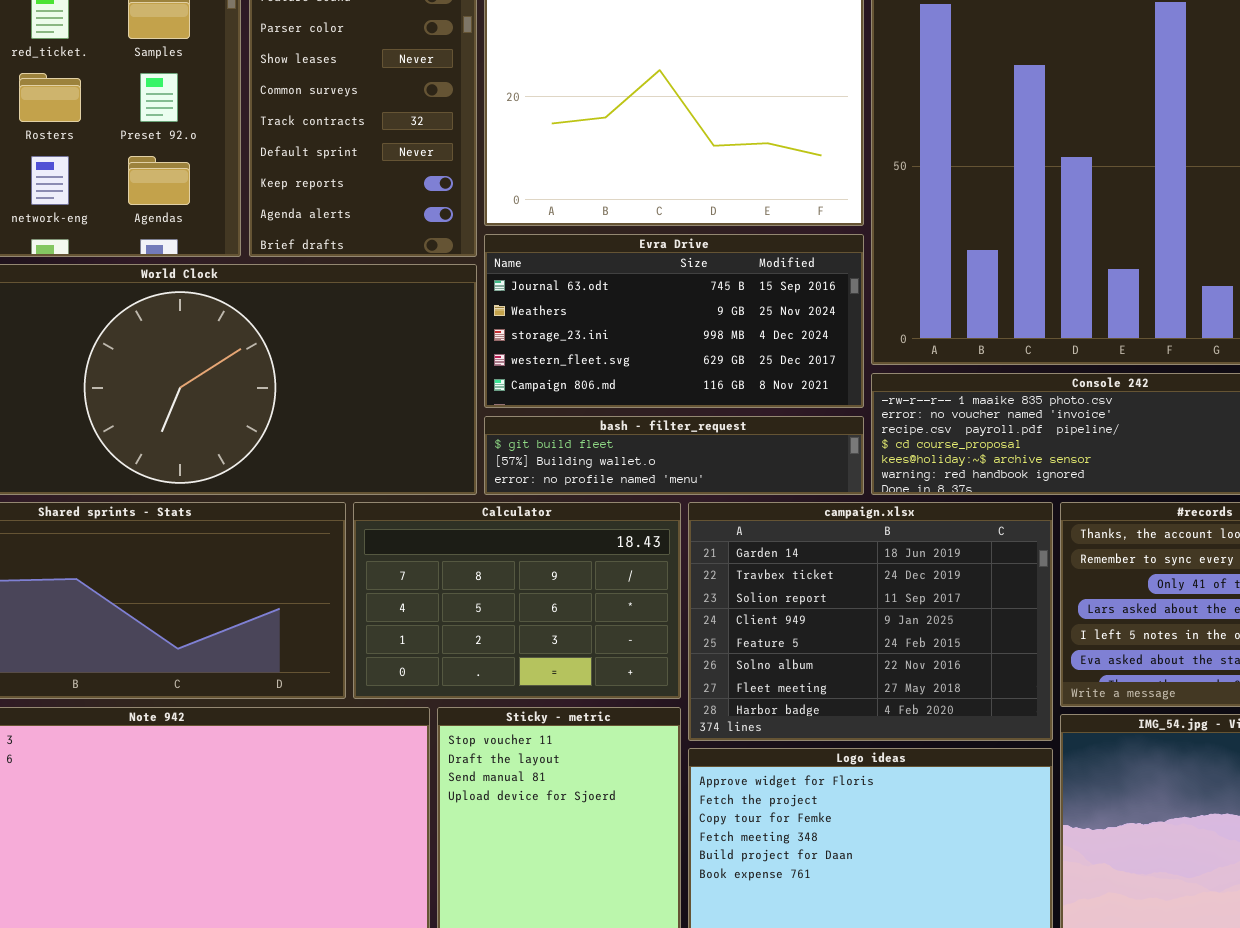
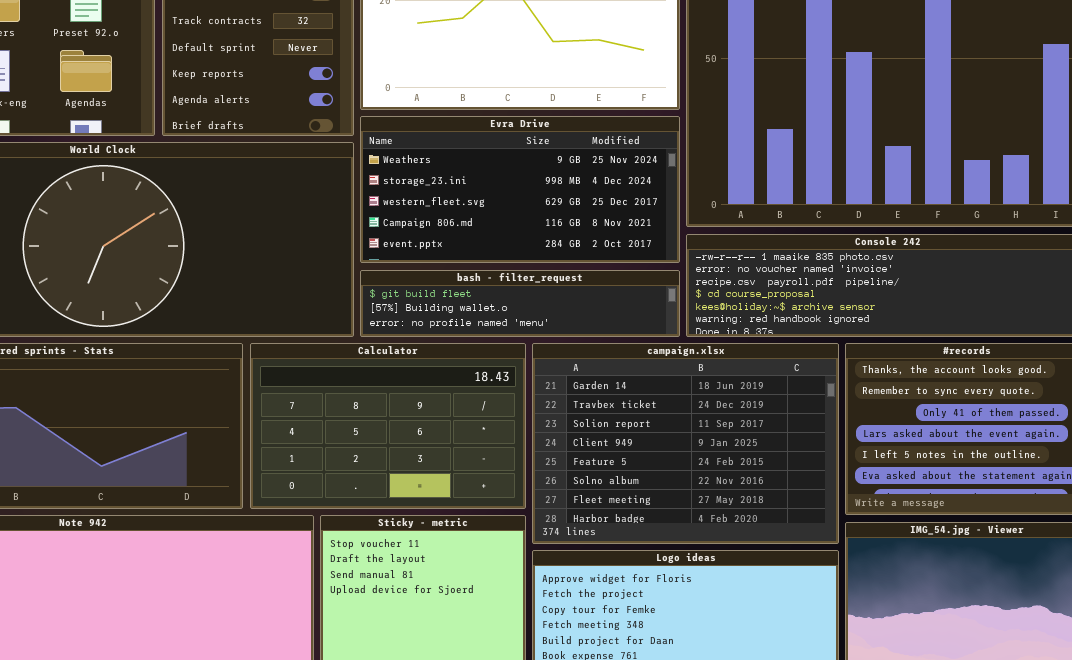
Evra Drive: [484,234,864,408] -> [360,116,680,263], scrolled down 1 row

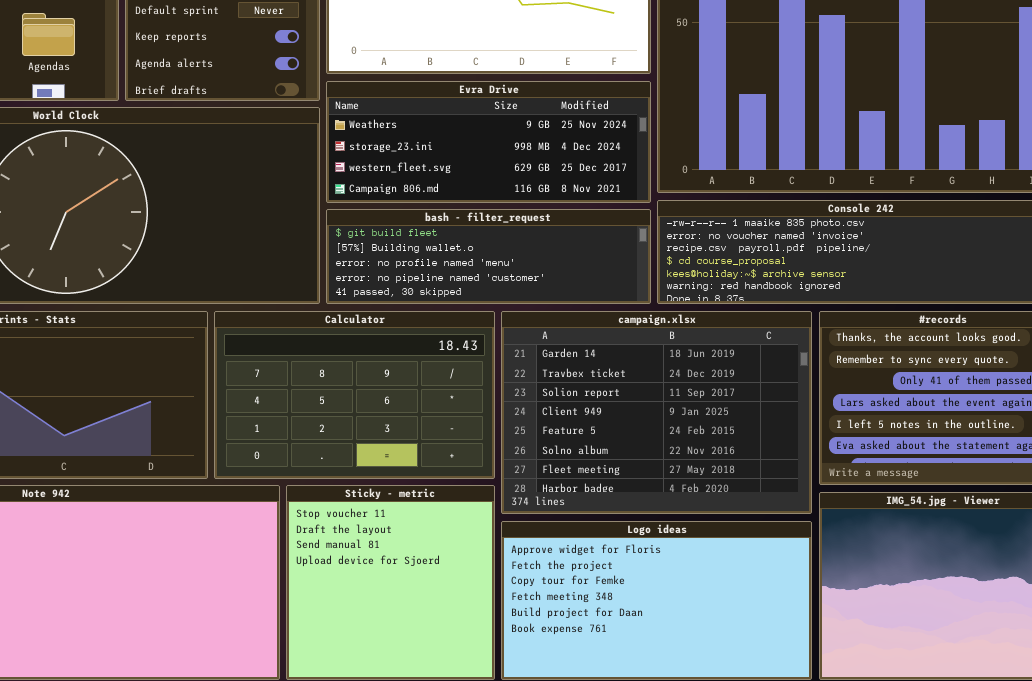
Evra Drive: [360,116,680,263] -> [326,81,651,203], resized
bash - filter_request: [360,270,680,337] -> [326,209,651,304], resized

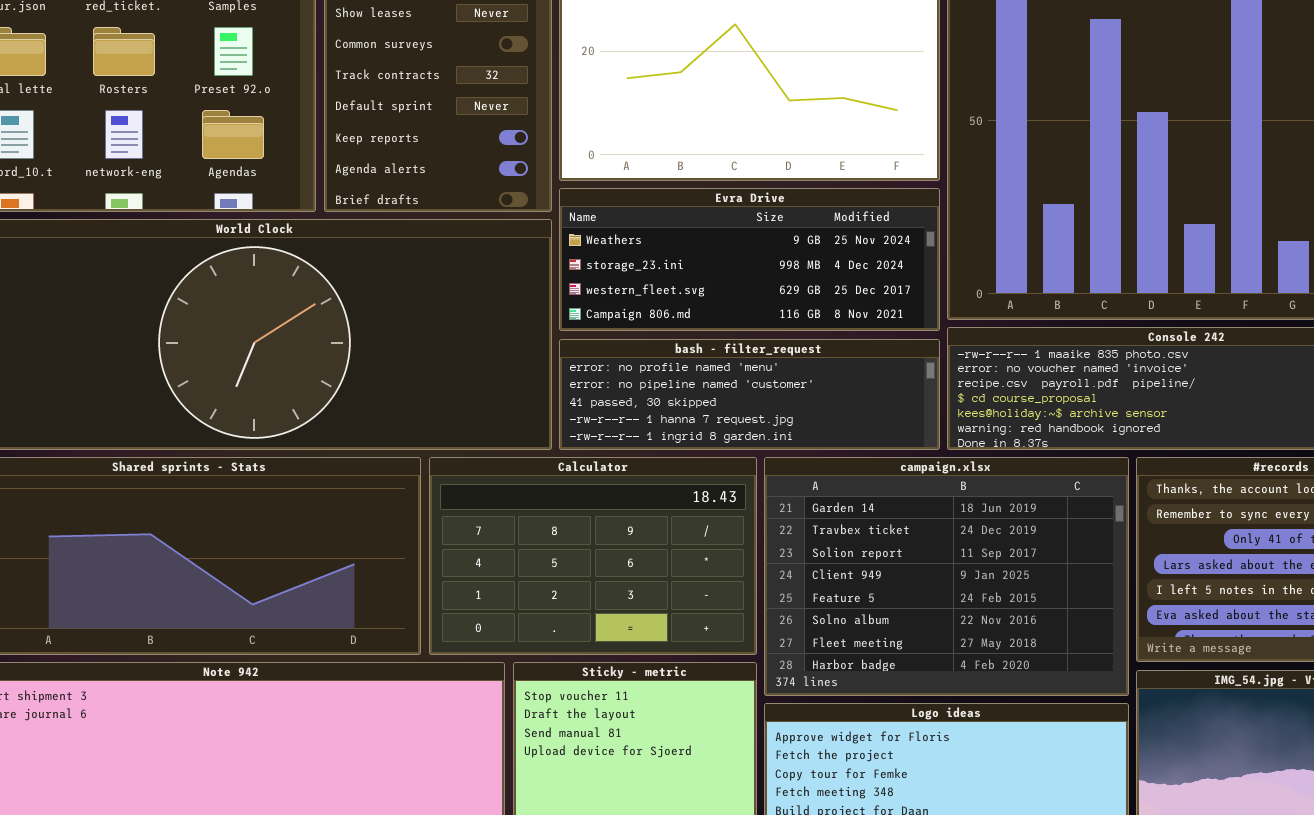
bash - filter_request: [326,209,651,304] -> [559,339,940,450], scrolled down 2 rows

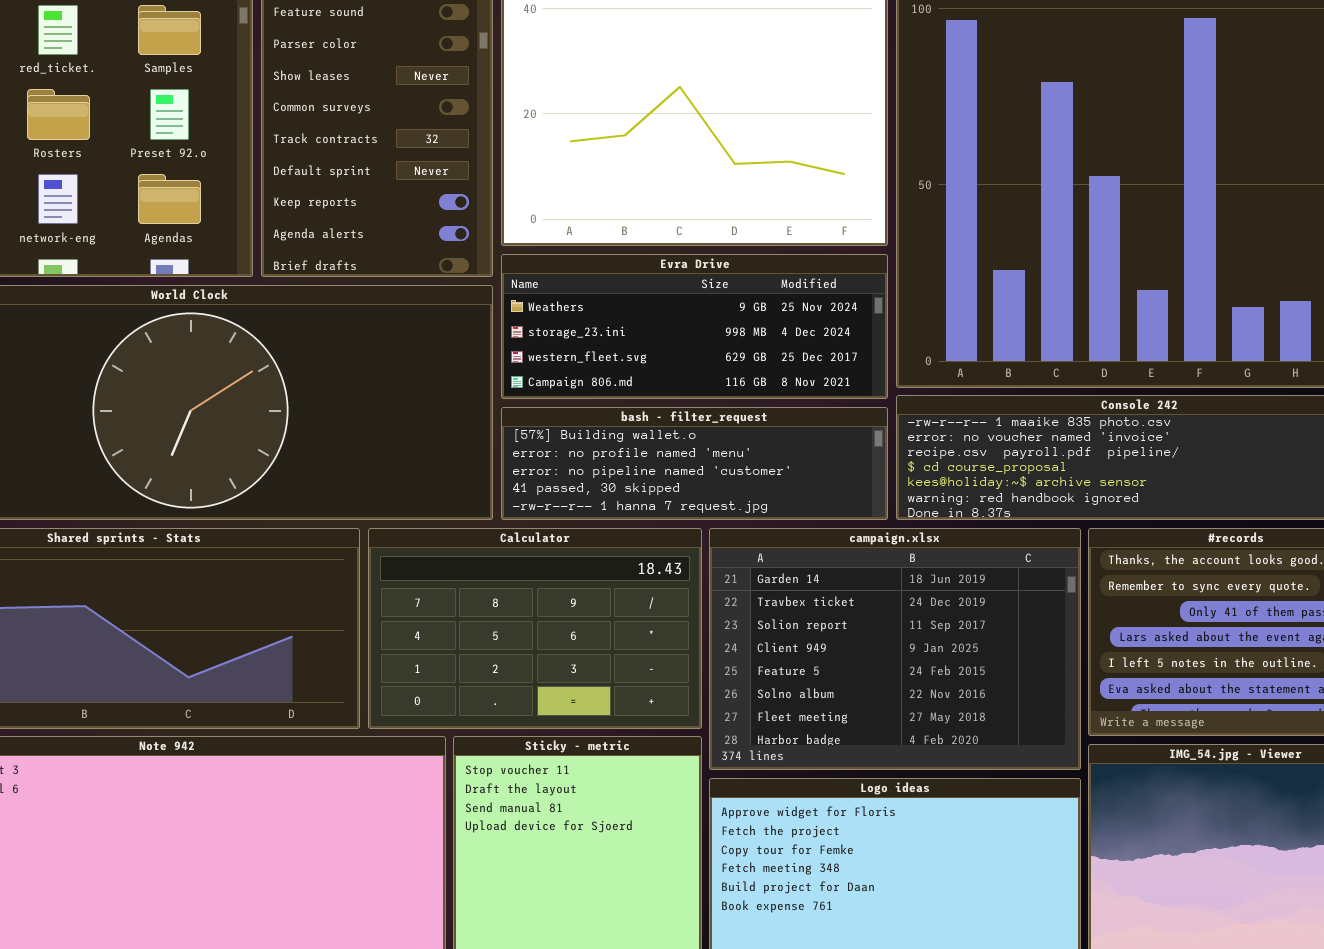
bash - filter_request: [559,339,940,450] -> [501,407,888,520], scrolled up 1 row

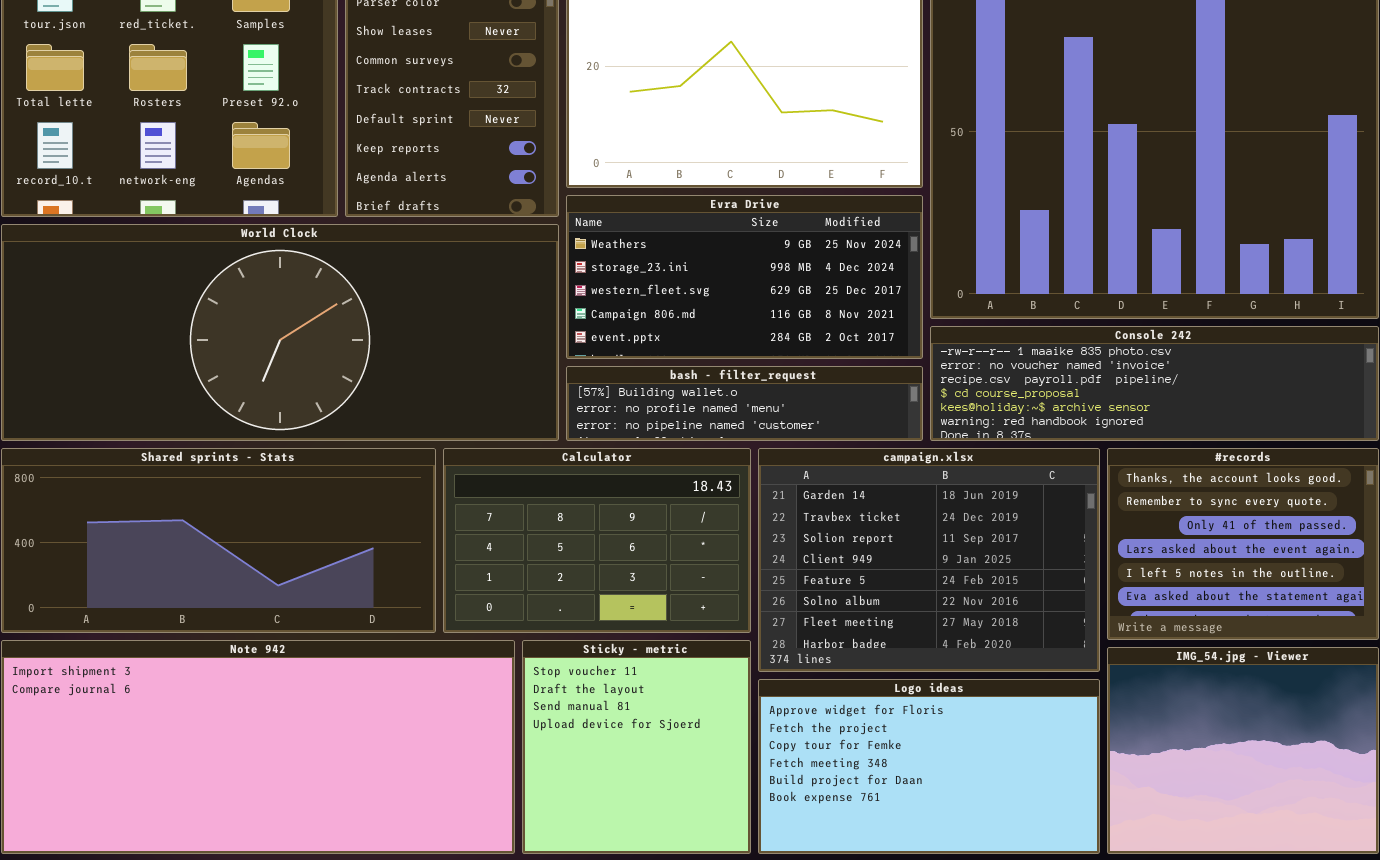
Evra Drive: [501,254,888,399] -> [566,195,923,359], resized
bash - filter_request: [501,407,888,520] -> [566,366,923,441], resized

